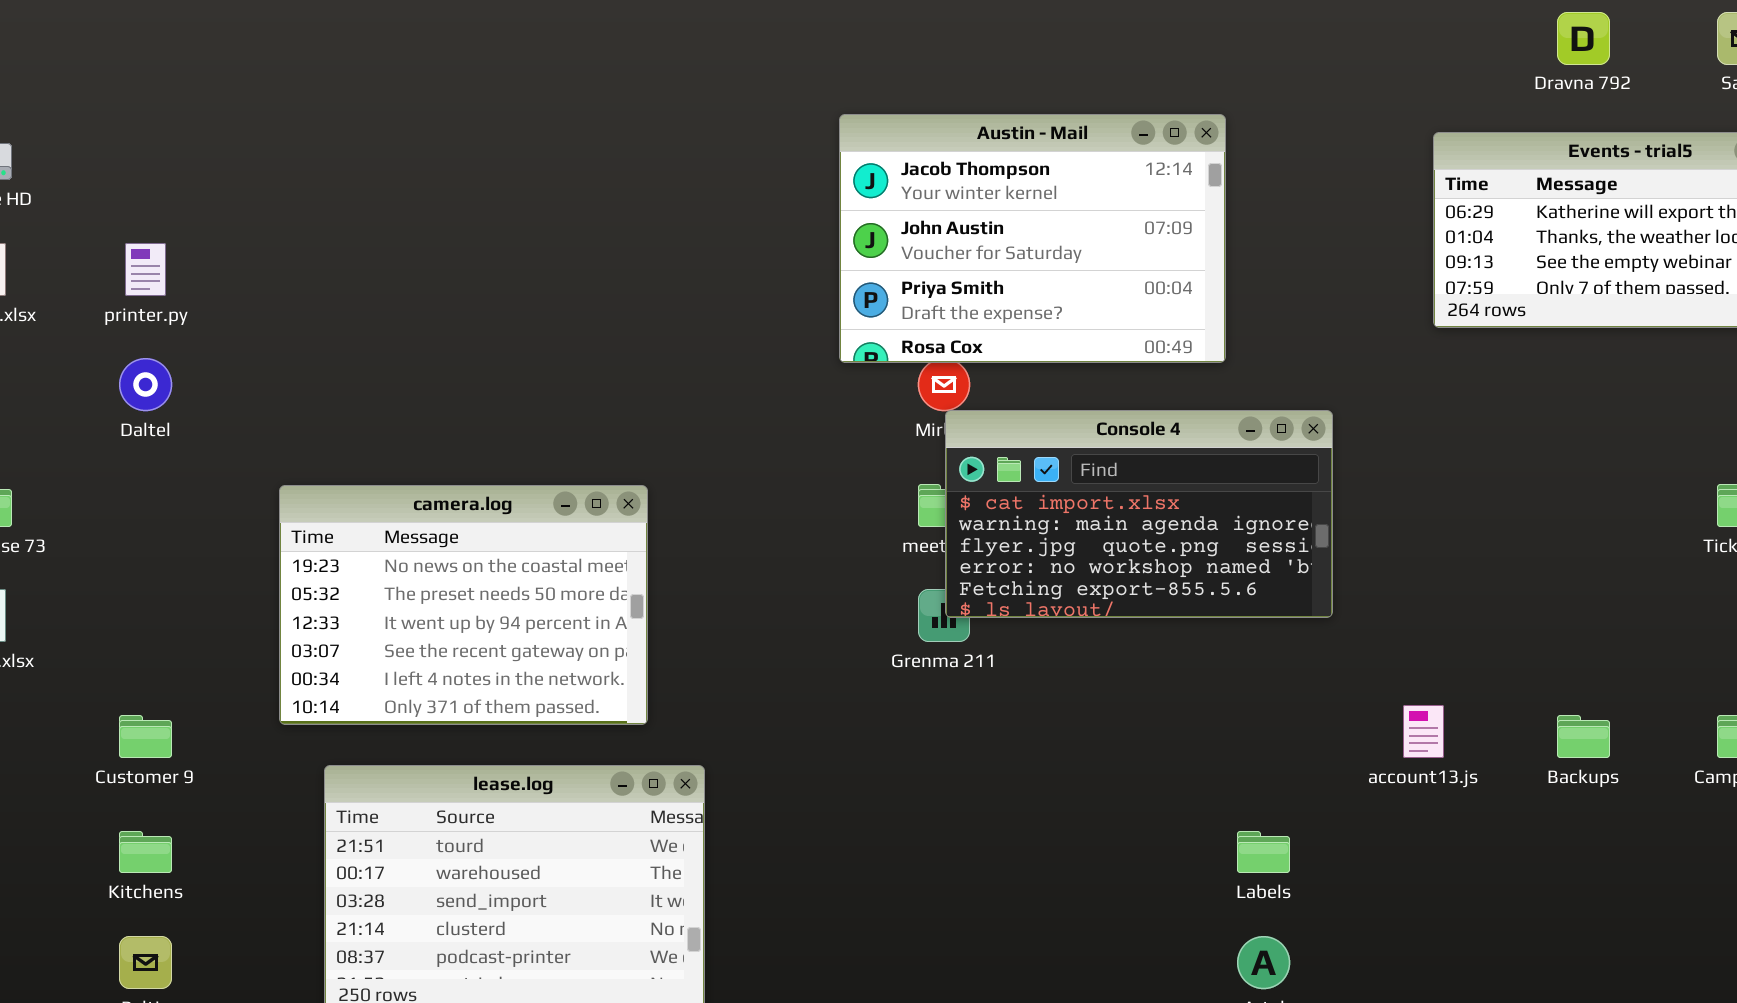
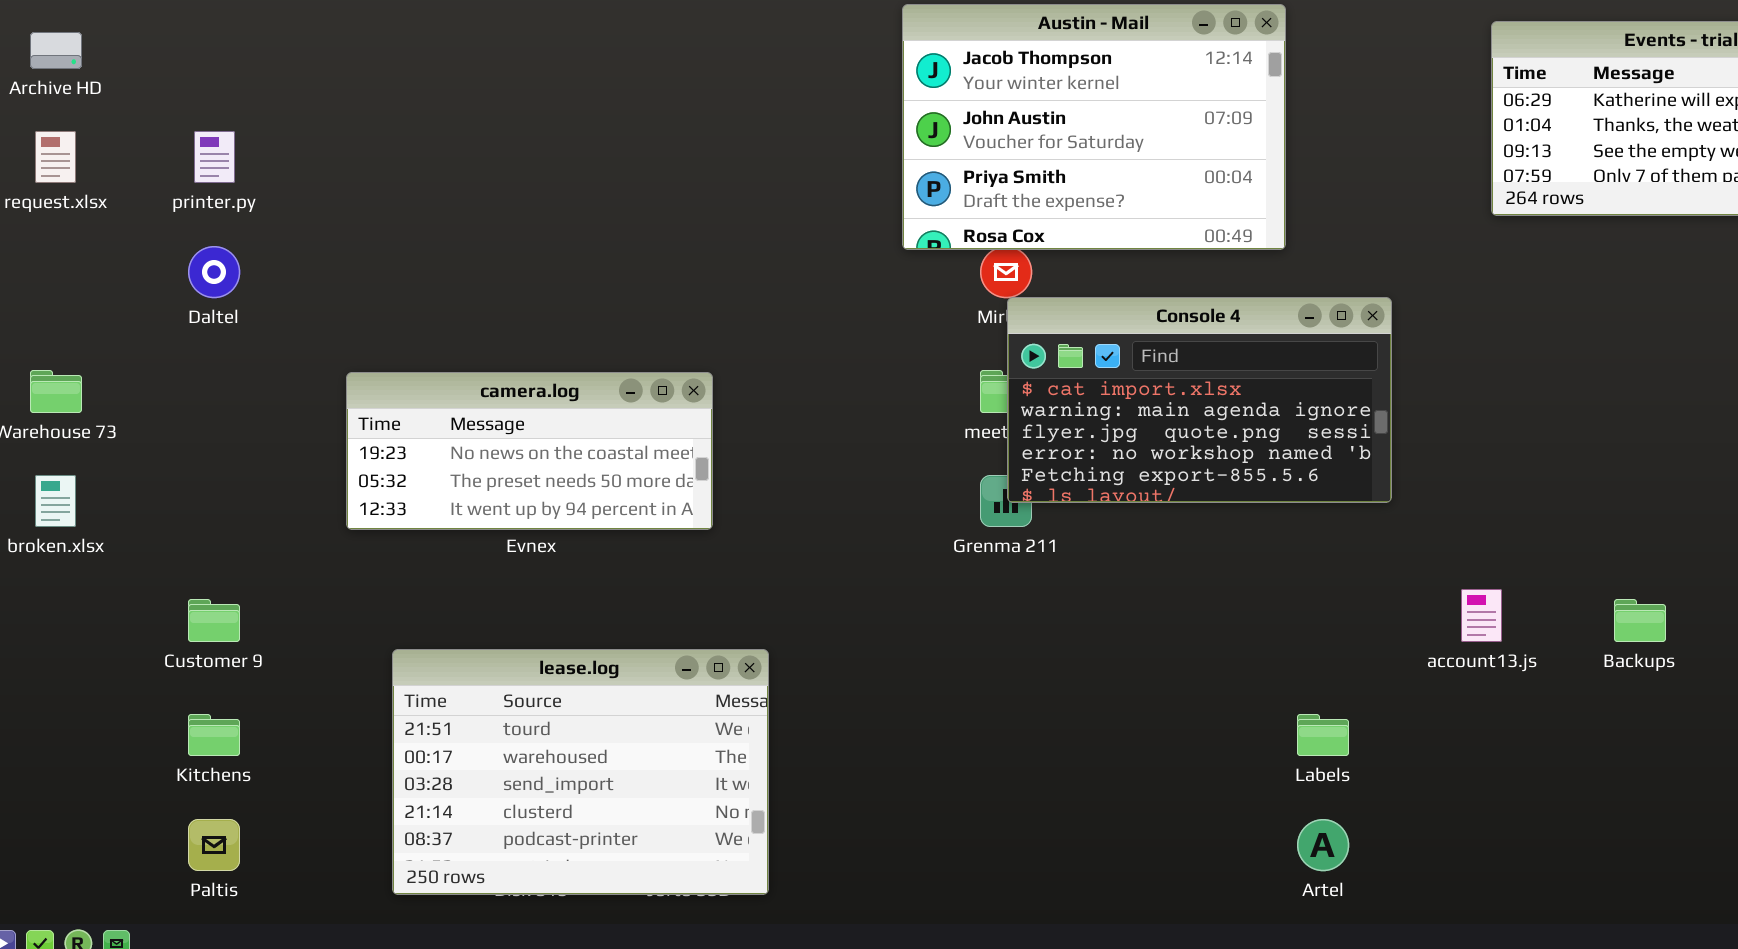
camera.log: [279,485,648,725] -> [346,372,713,530], resized

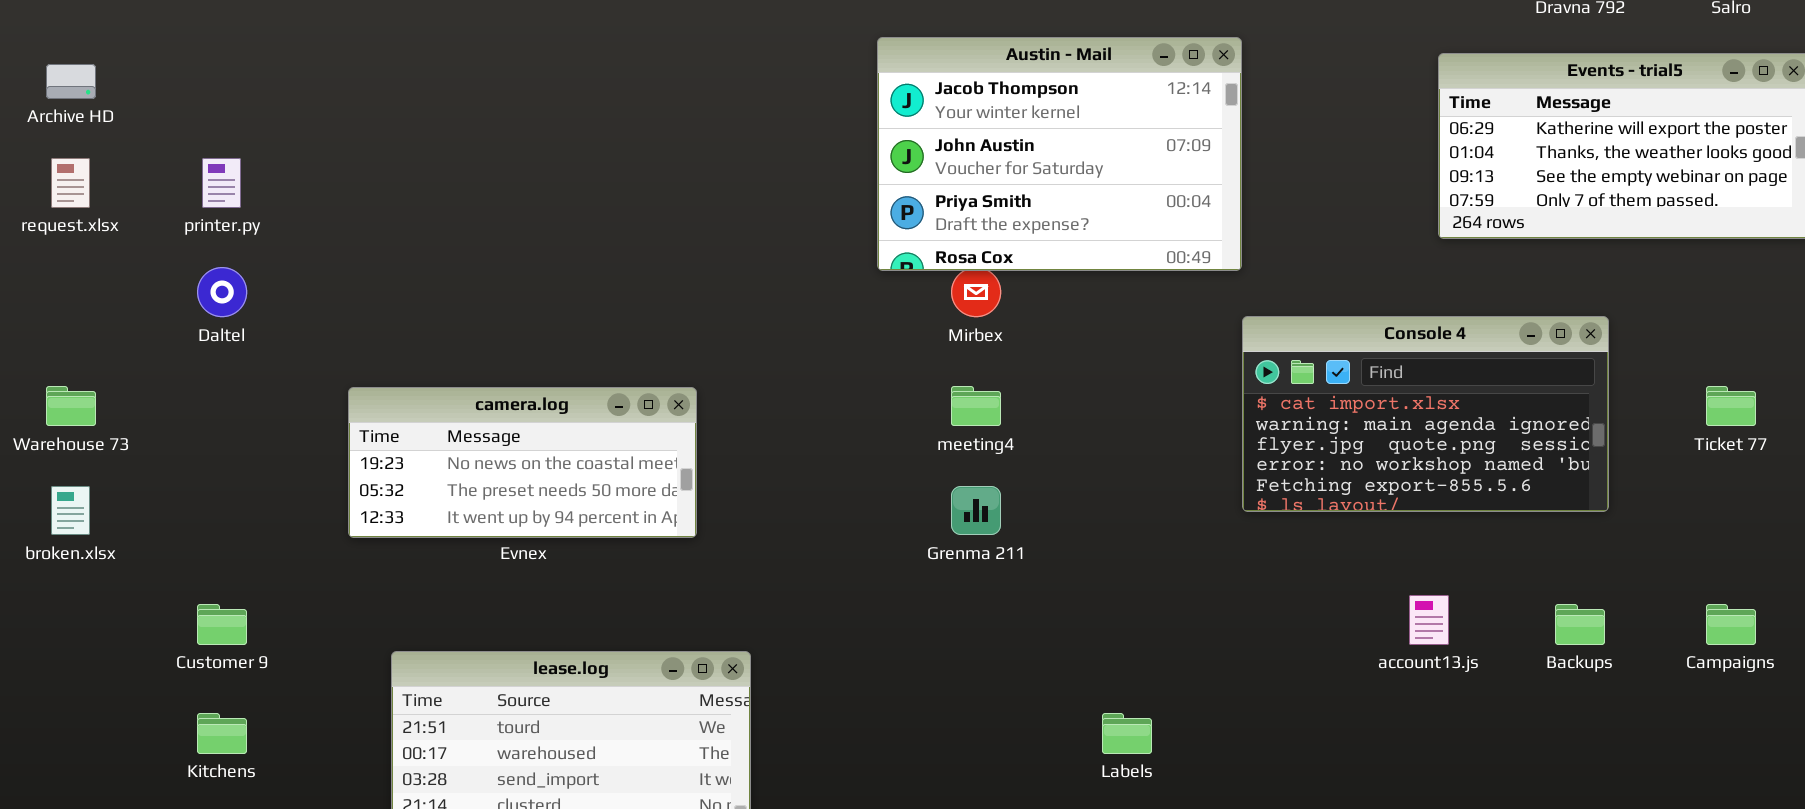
Console 4: [1007,297,1392,503] -> [1242,316,1609,512], moved
Labels: [1297,714,1349,756] -> [1102,713,1152,754], moved

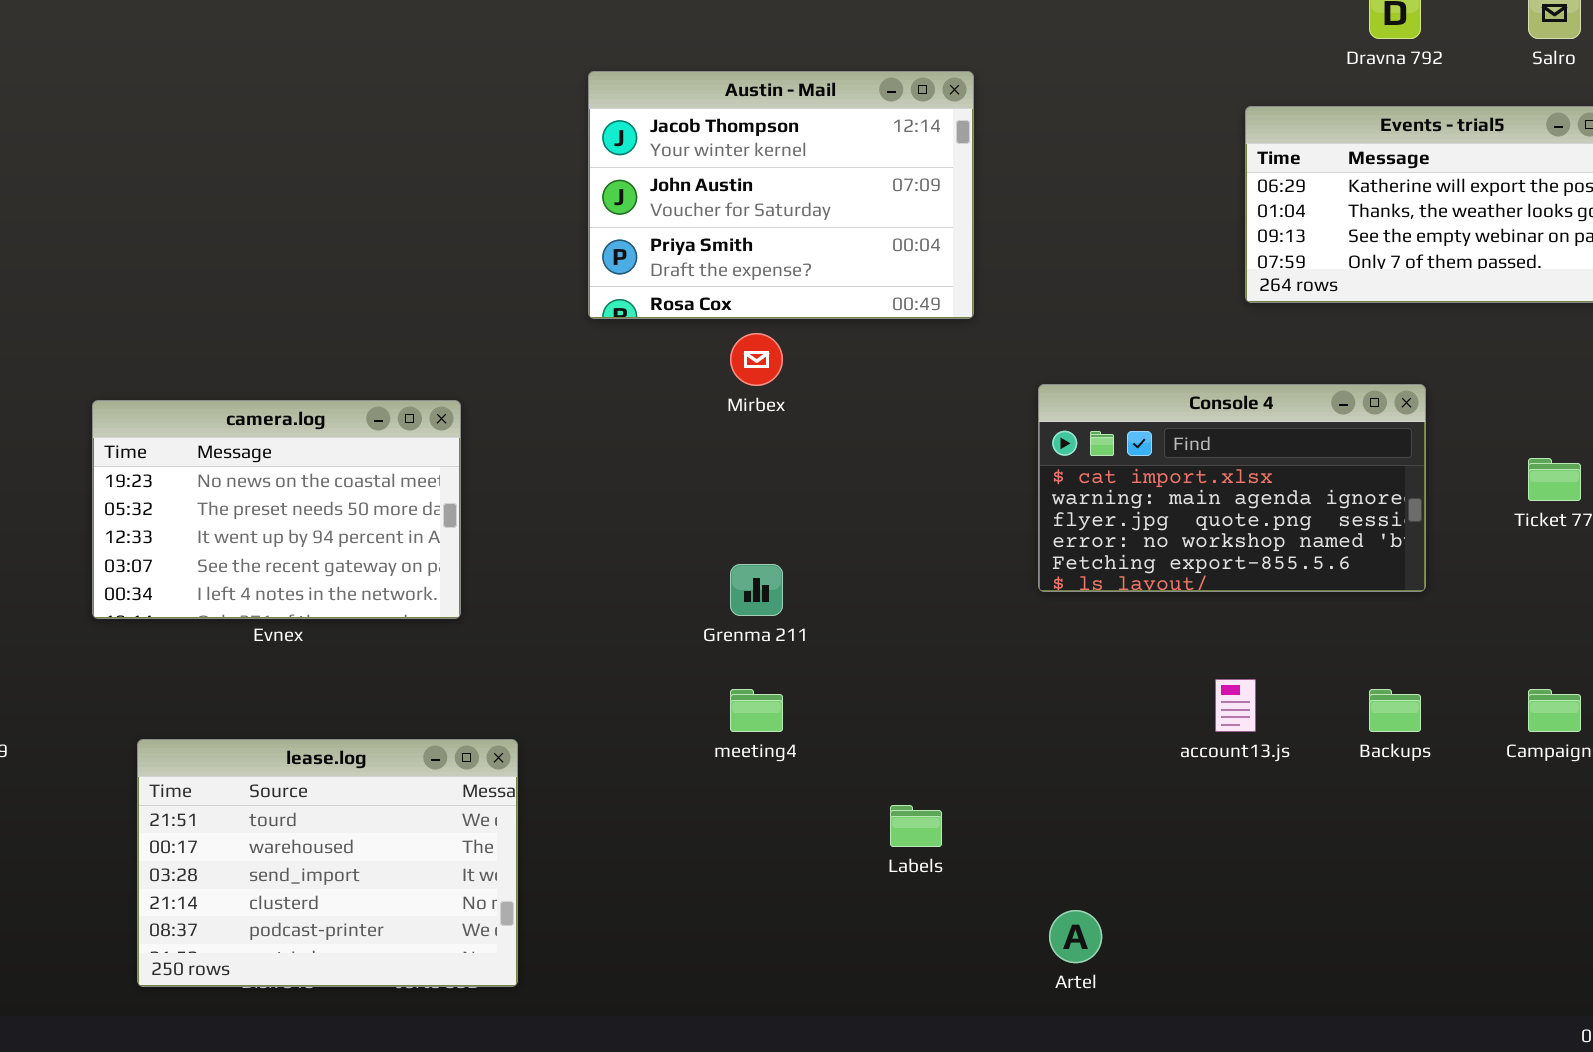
Austin - Mail: [877,37,1242,271] -> [588,71,974,319], moved
meeting4: [951,386,1001,426] -> [730,689,783,732], moved
camera.log: [348,387,697,538] -> [92,400,461,619], resized

